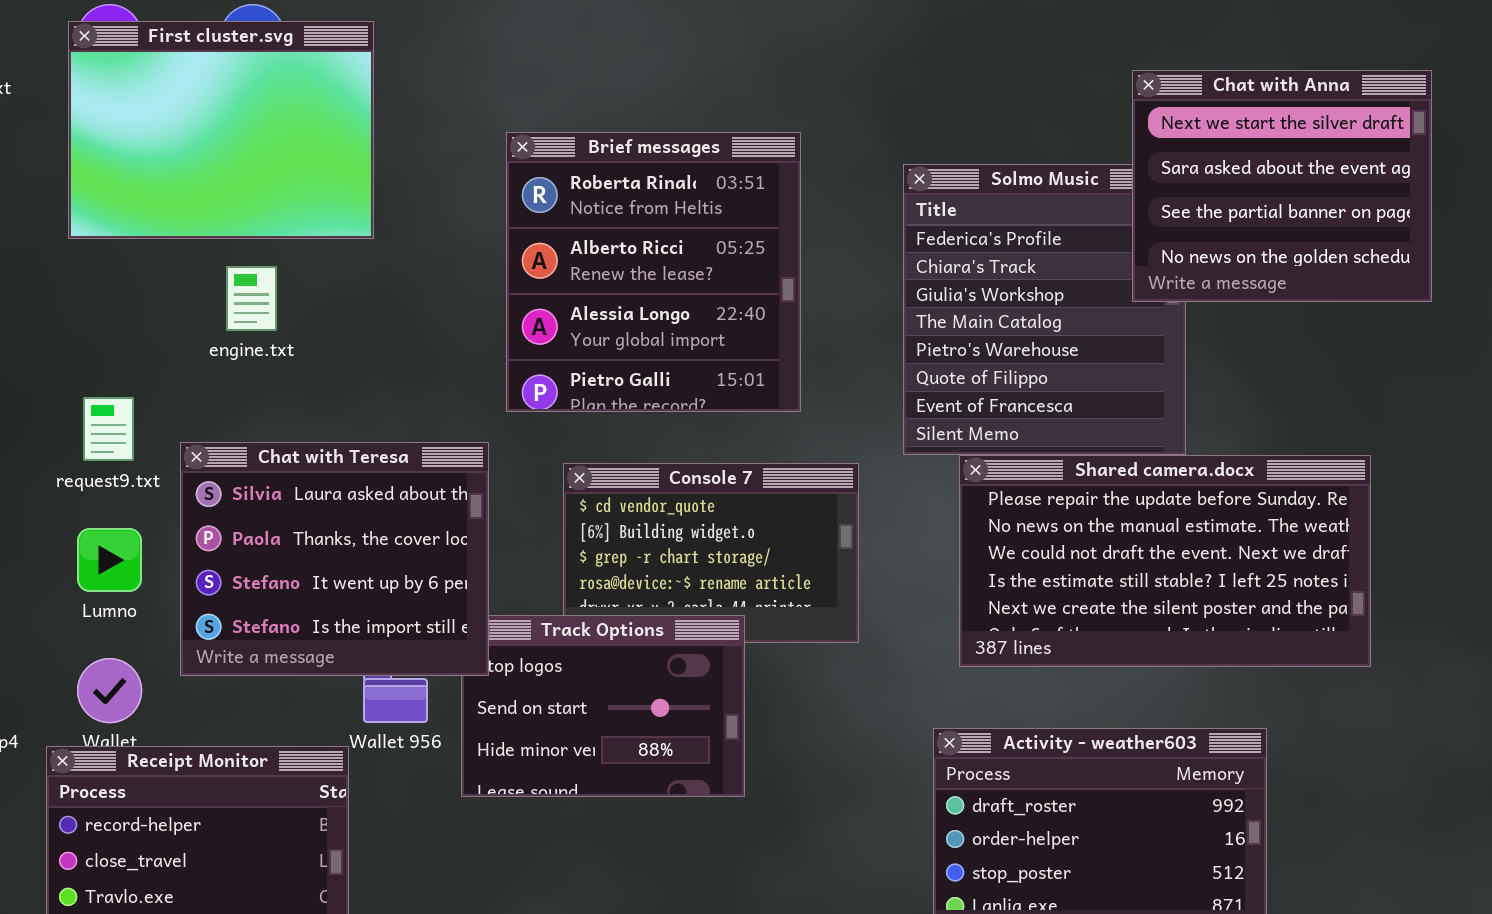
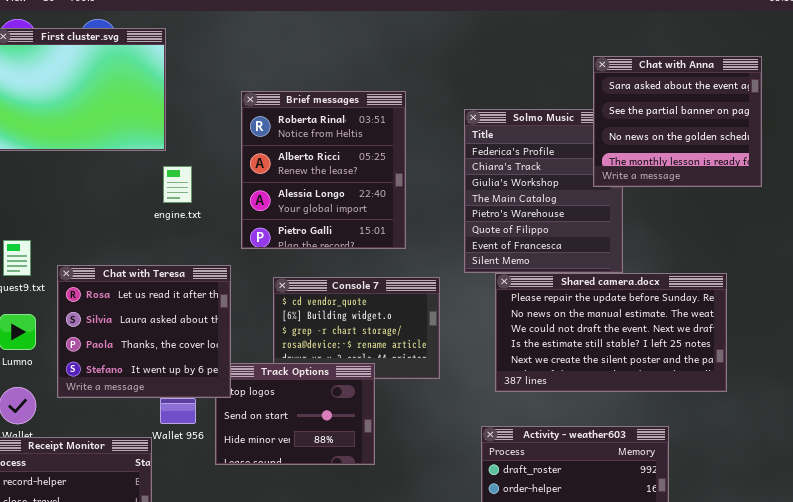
Chat with Anna: [1132,70,1432,302] -> [593,56,762,187], scrolled down 1 row
engine.txt: [226,266,277,331] -> [163,166,192,203], moved
Chat with Teresa: [180,442,489,676] -> [57,265,231,398], scrolled up 1 row

